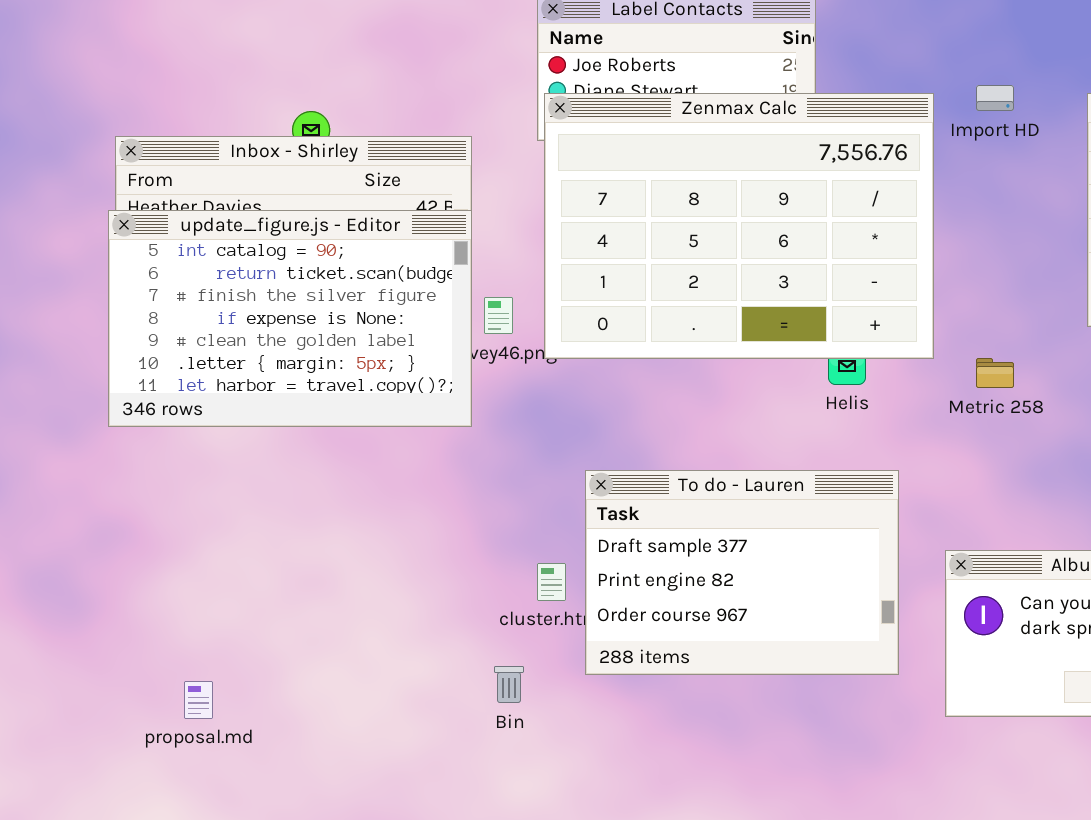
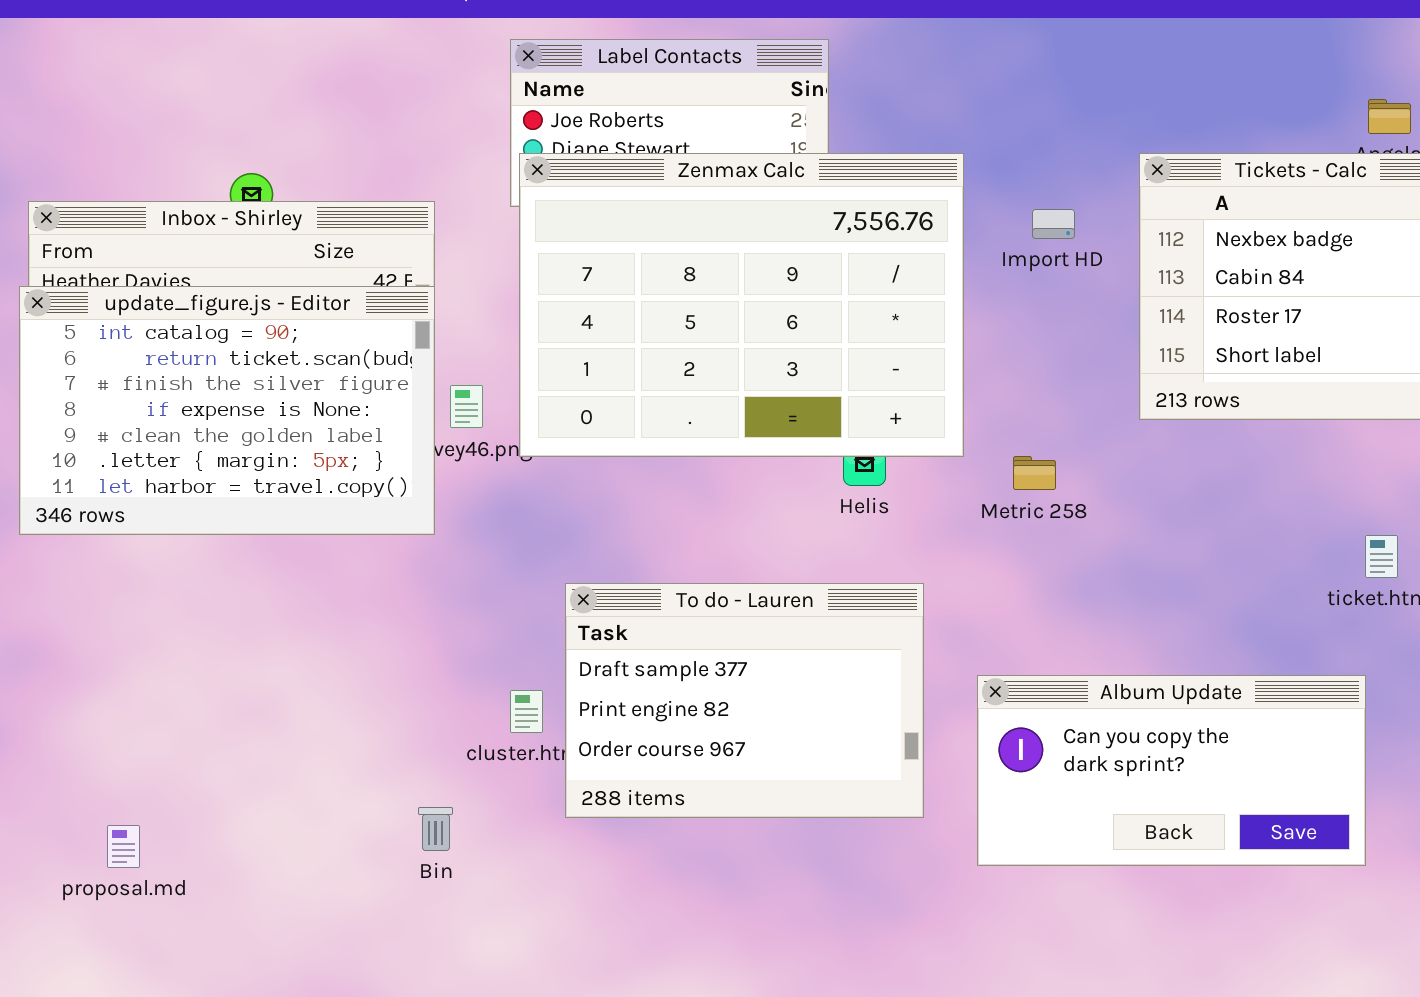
Import HD: [976,85,1014,111] -> [1032,209,1075,239], moved
Bin: [494,666,524,703] -> [418,807,453,851], moved

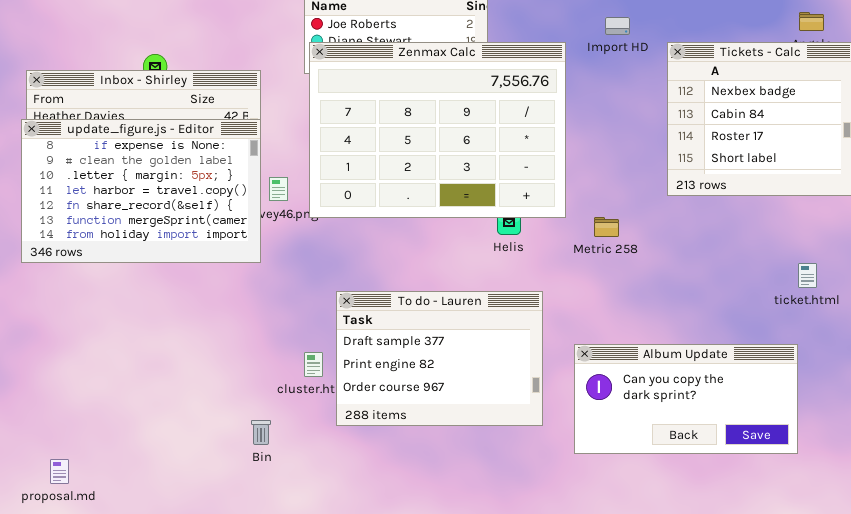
Import HD: [1032,209,1075,239] -> [605,17,630,35], moved
update_figure.js - Editor: [19,286,435,535] -> [21,119,261,263], scrolled down 3 rows
proposal.md: [107,825,140,868] -> [50,459,69,484], moved

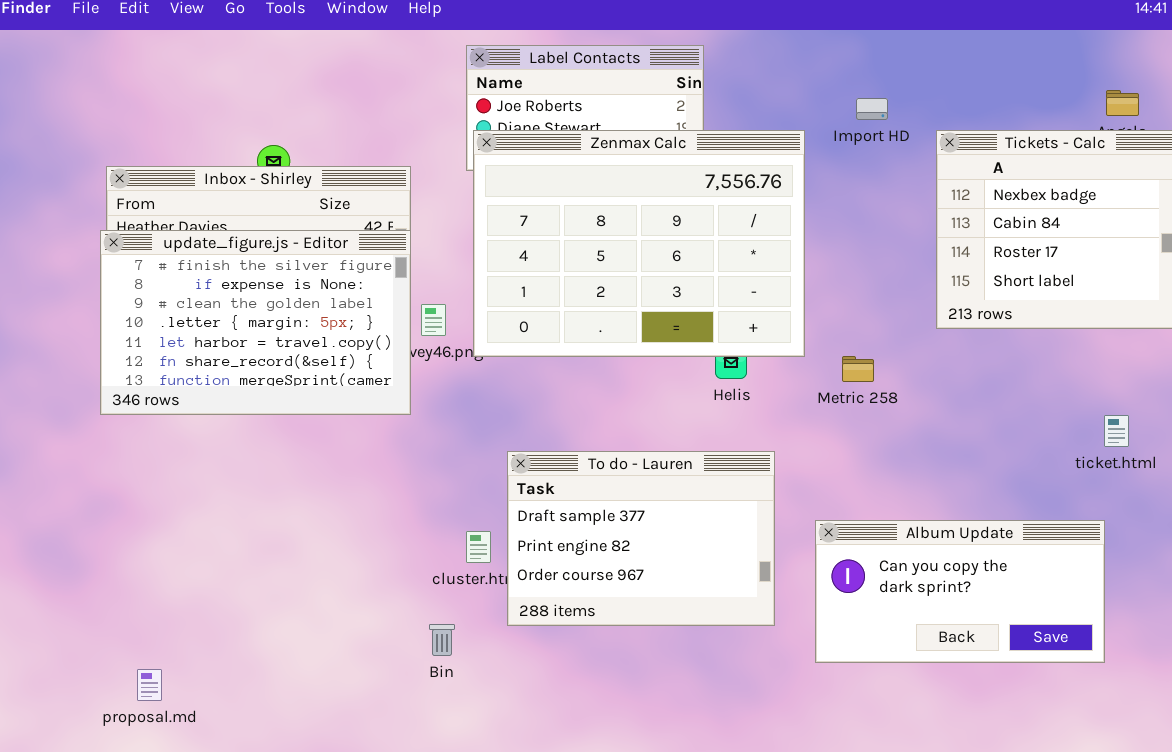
update_figure.js - Editor: [21,119,261,263] -> [100,230,411,415], scrolled up 1 row
Bin: [251,420,271,445] -> [429,624,455,656], moved

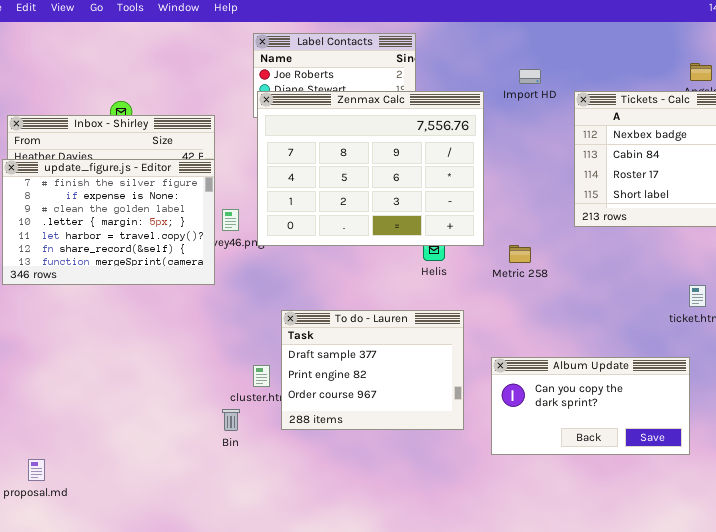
Bin: [429,624,455,656] -> [222,409,240,431], moved

